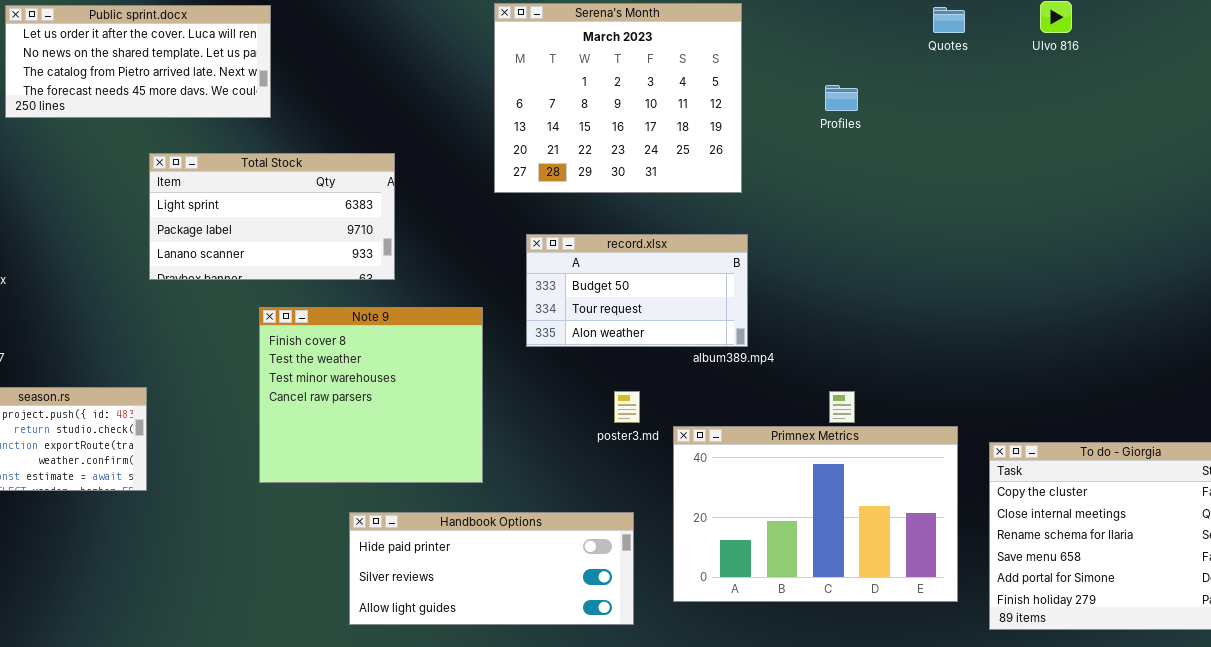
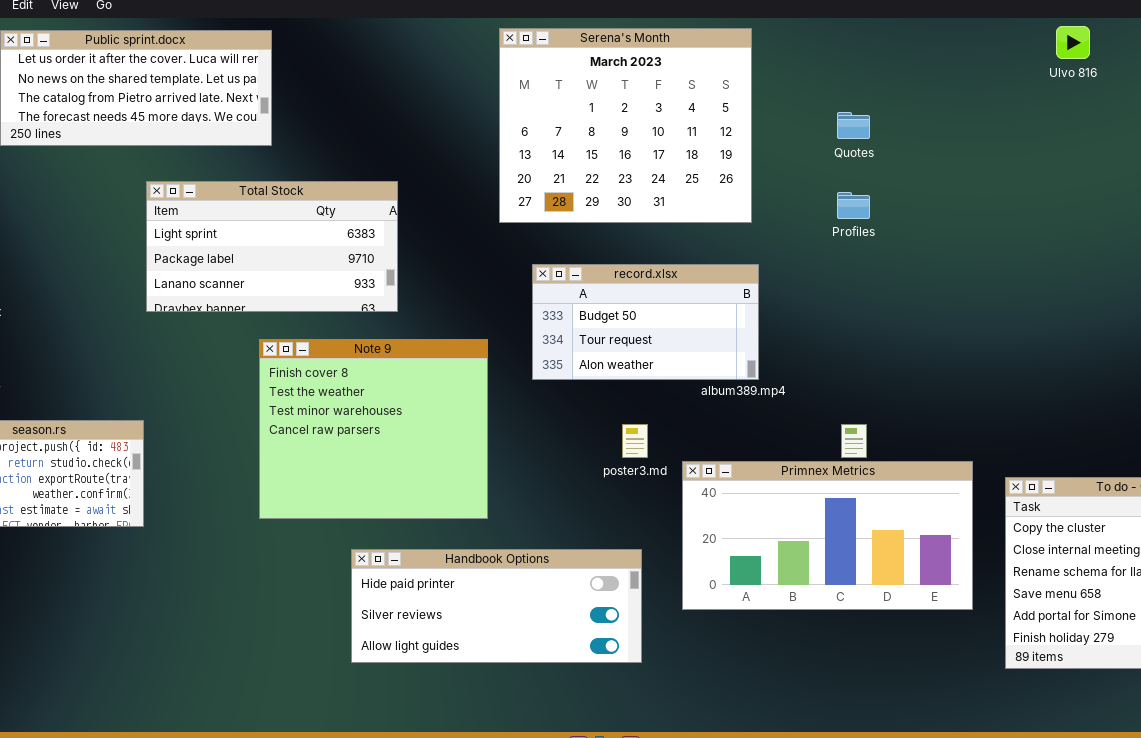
Quotes: [933,7,965,33] -> [837,112,870,139], moved
Profiles: [825,85,858,111] -> [837,192,870,219], moved
Primnex Metrics: [673,426,958,602] -> [682,461,973,610], resized

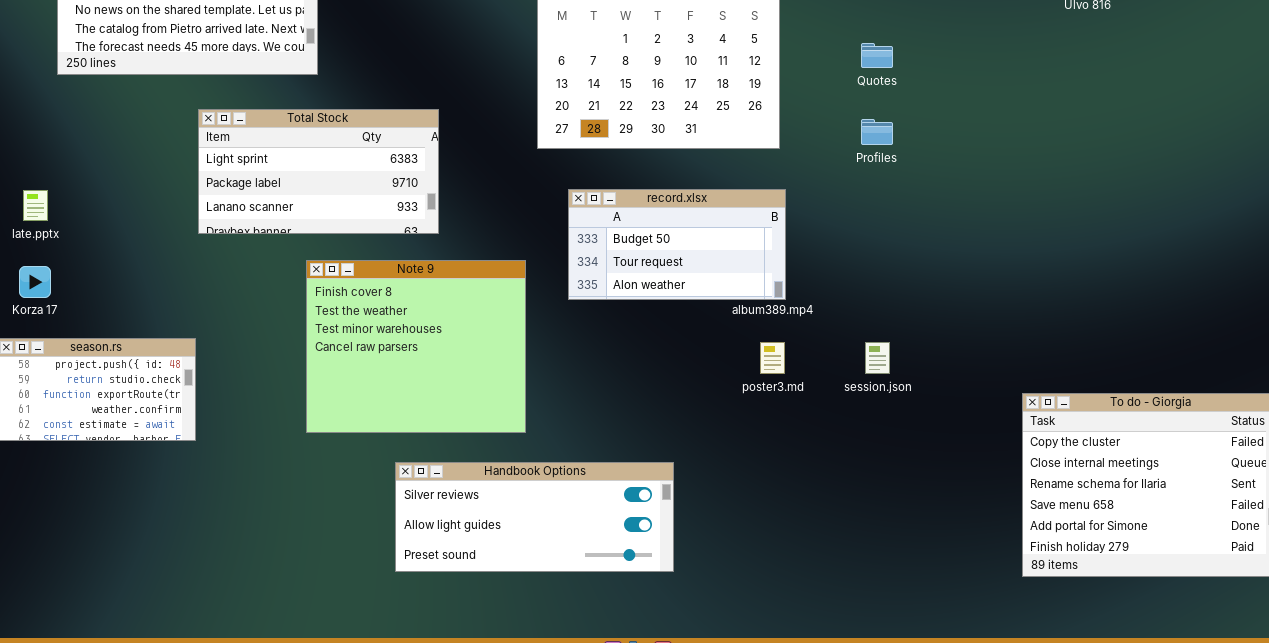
poster3.md: [622,424,648,458] -> [760,342,785,374], moved
Primnex Metrics: [682,461,973,610] -> none, closed
Handbook Options: [351,549,642,663] -> [395,462,674,572], scrolled down 1 row

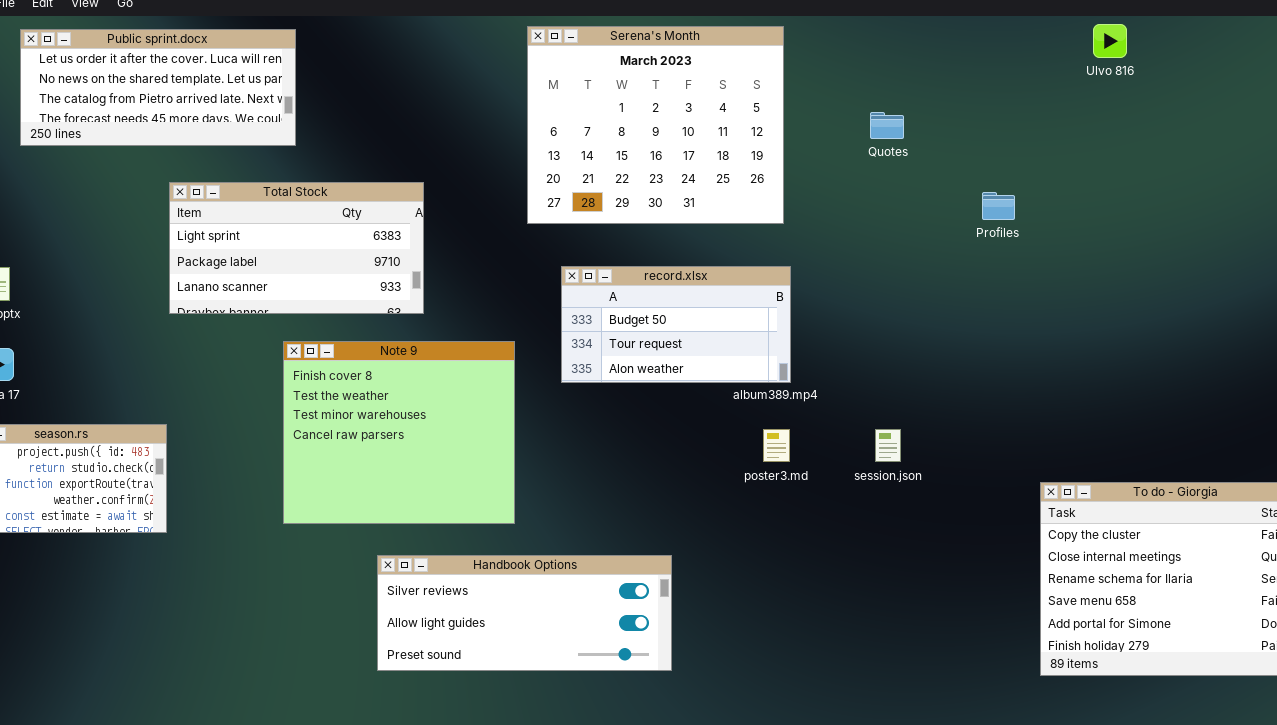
Profiles: [861,119,893,145] -> [982,192,1015,220], moved

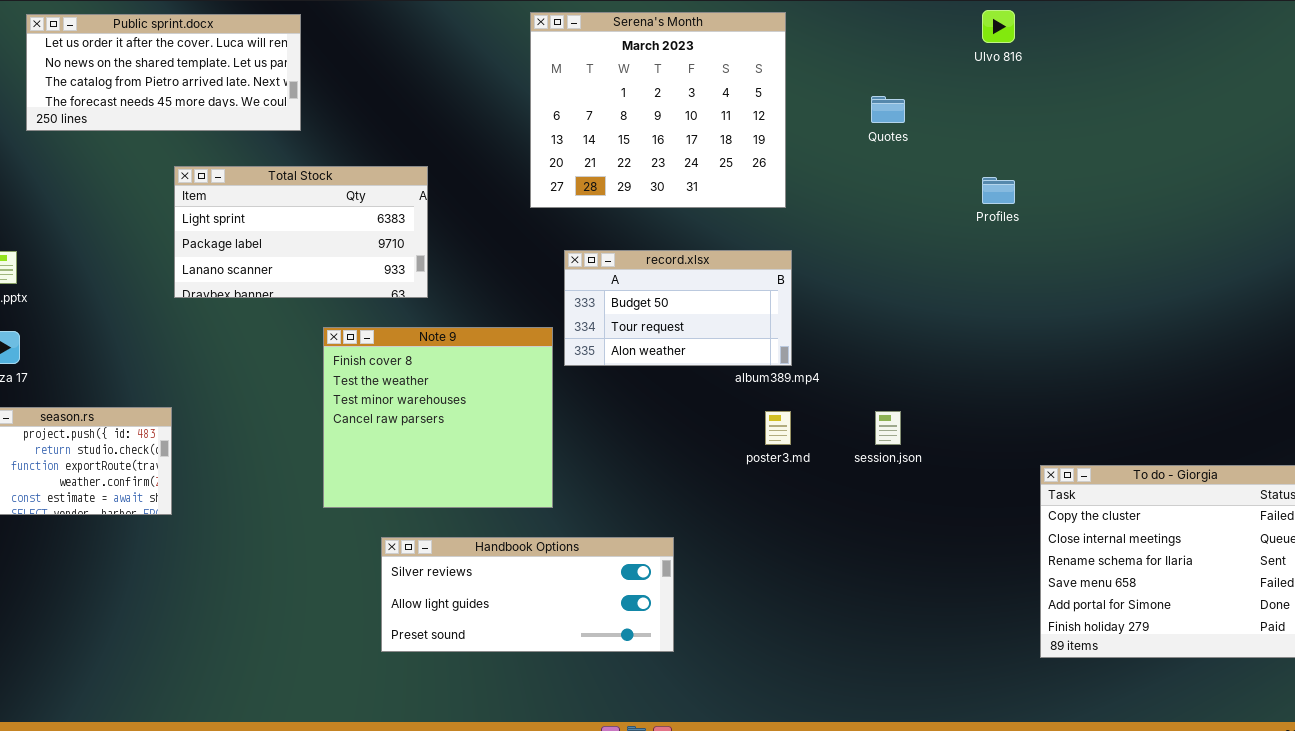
Ulvo 816: [1093,24,1127,58] -> [982,10,1015,43], moved
Note 9: [283,341,515,524] -> [323,327,553,508], moved

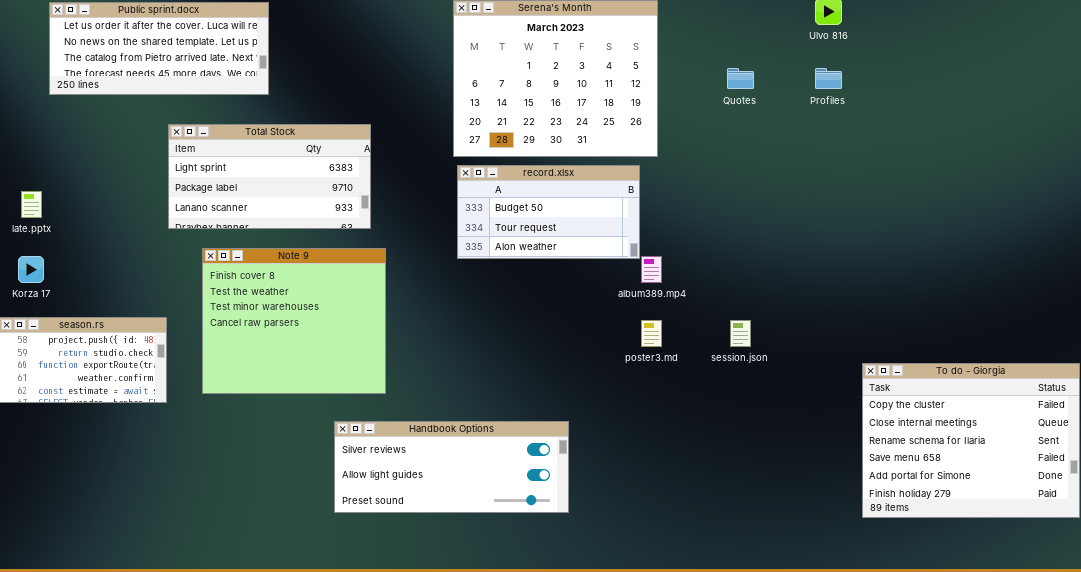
Profiles: [982,177,1015,204] -> [815,68,842,89], moved
record.xlsx: [564,250,792,366] -> [457,165,640,259], moved
Note 9: [323,327,553,508] -> [202,248,386,394], moved

